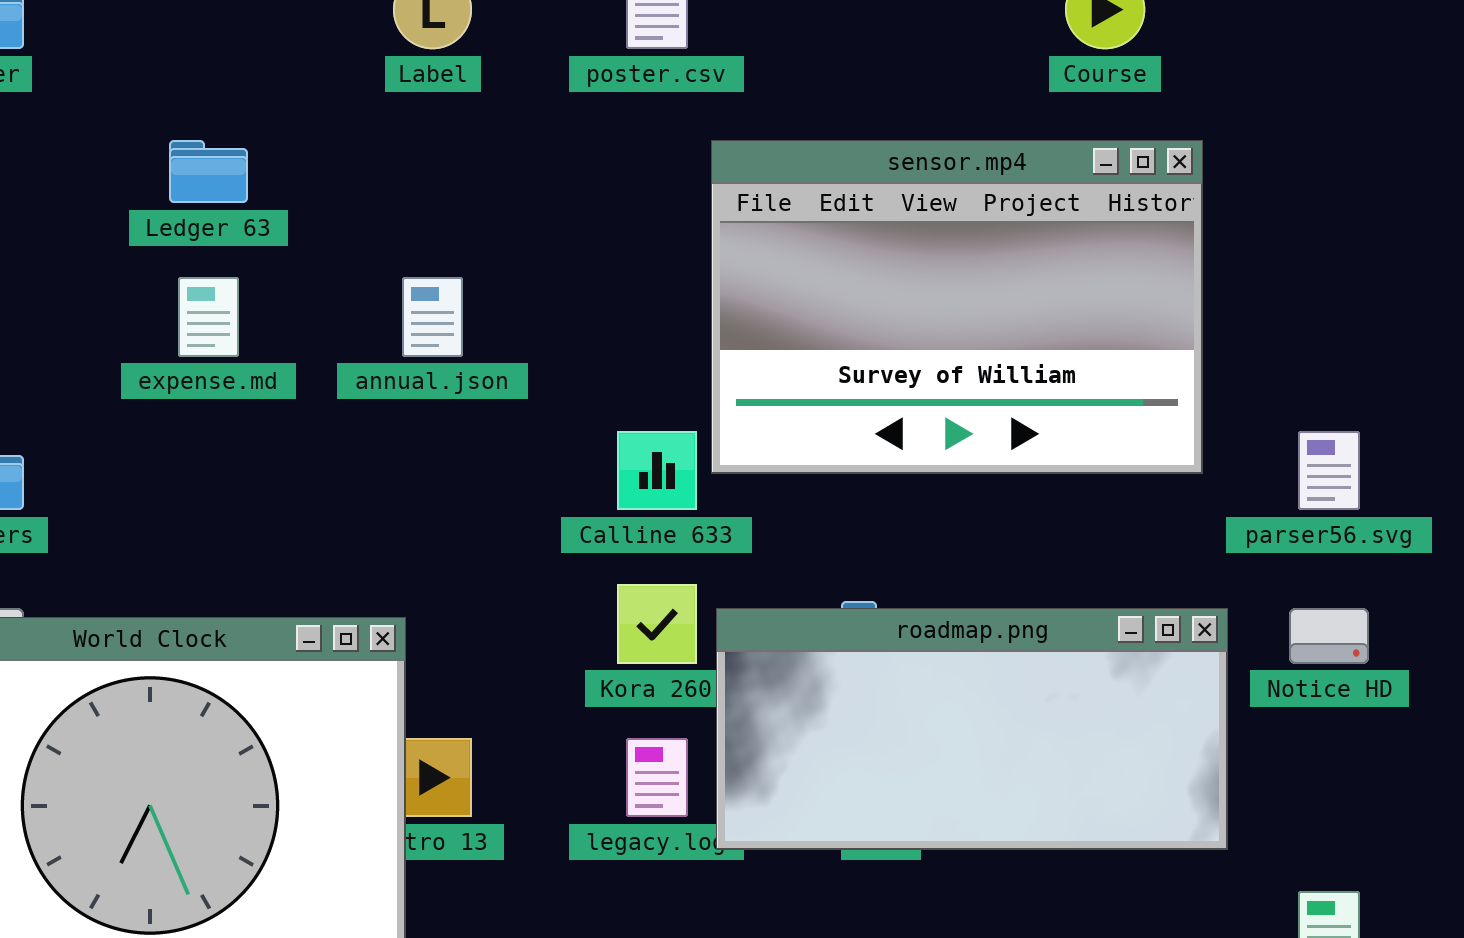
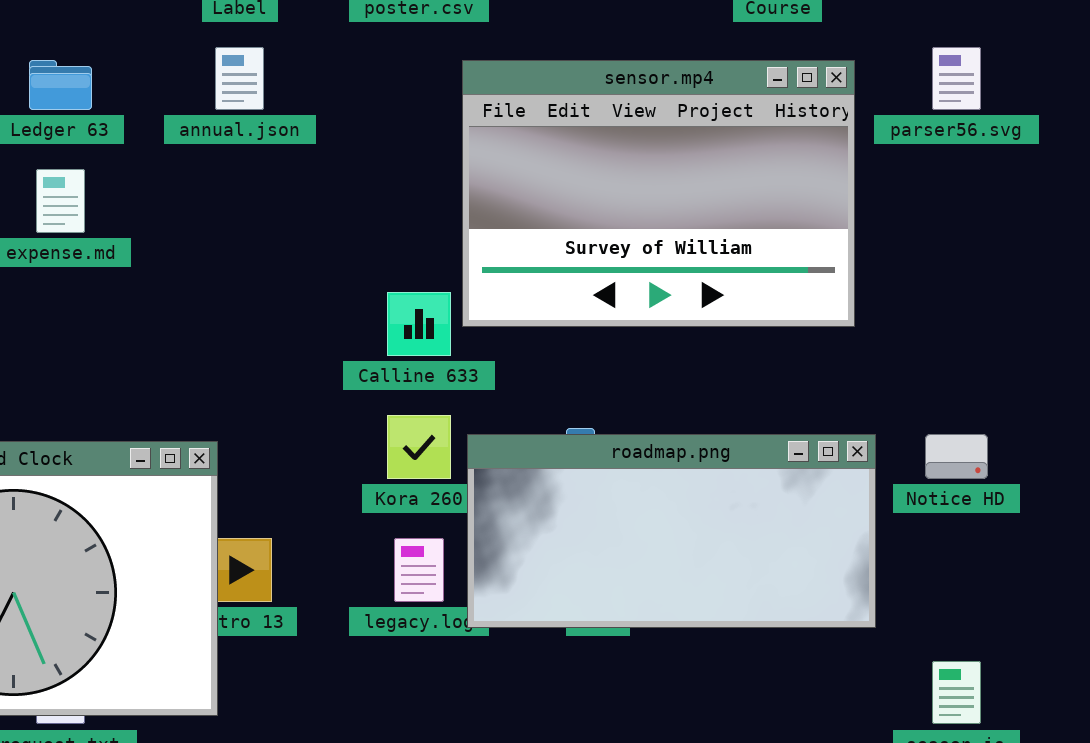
annual.json: [402,277,463,357] -> [215,47,264,110], moved
parser56.svg: [1298,431,1360,510] -> [932,47,981,110], moved

